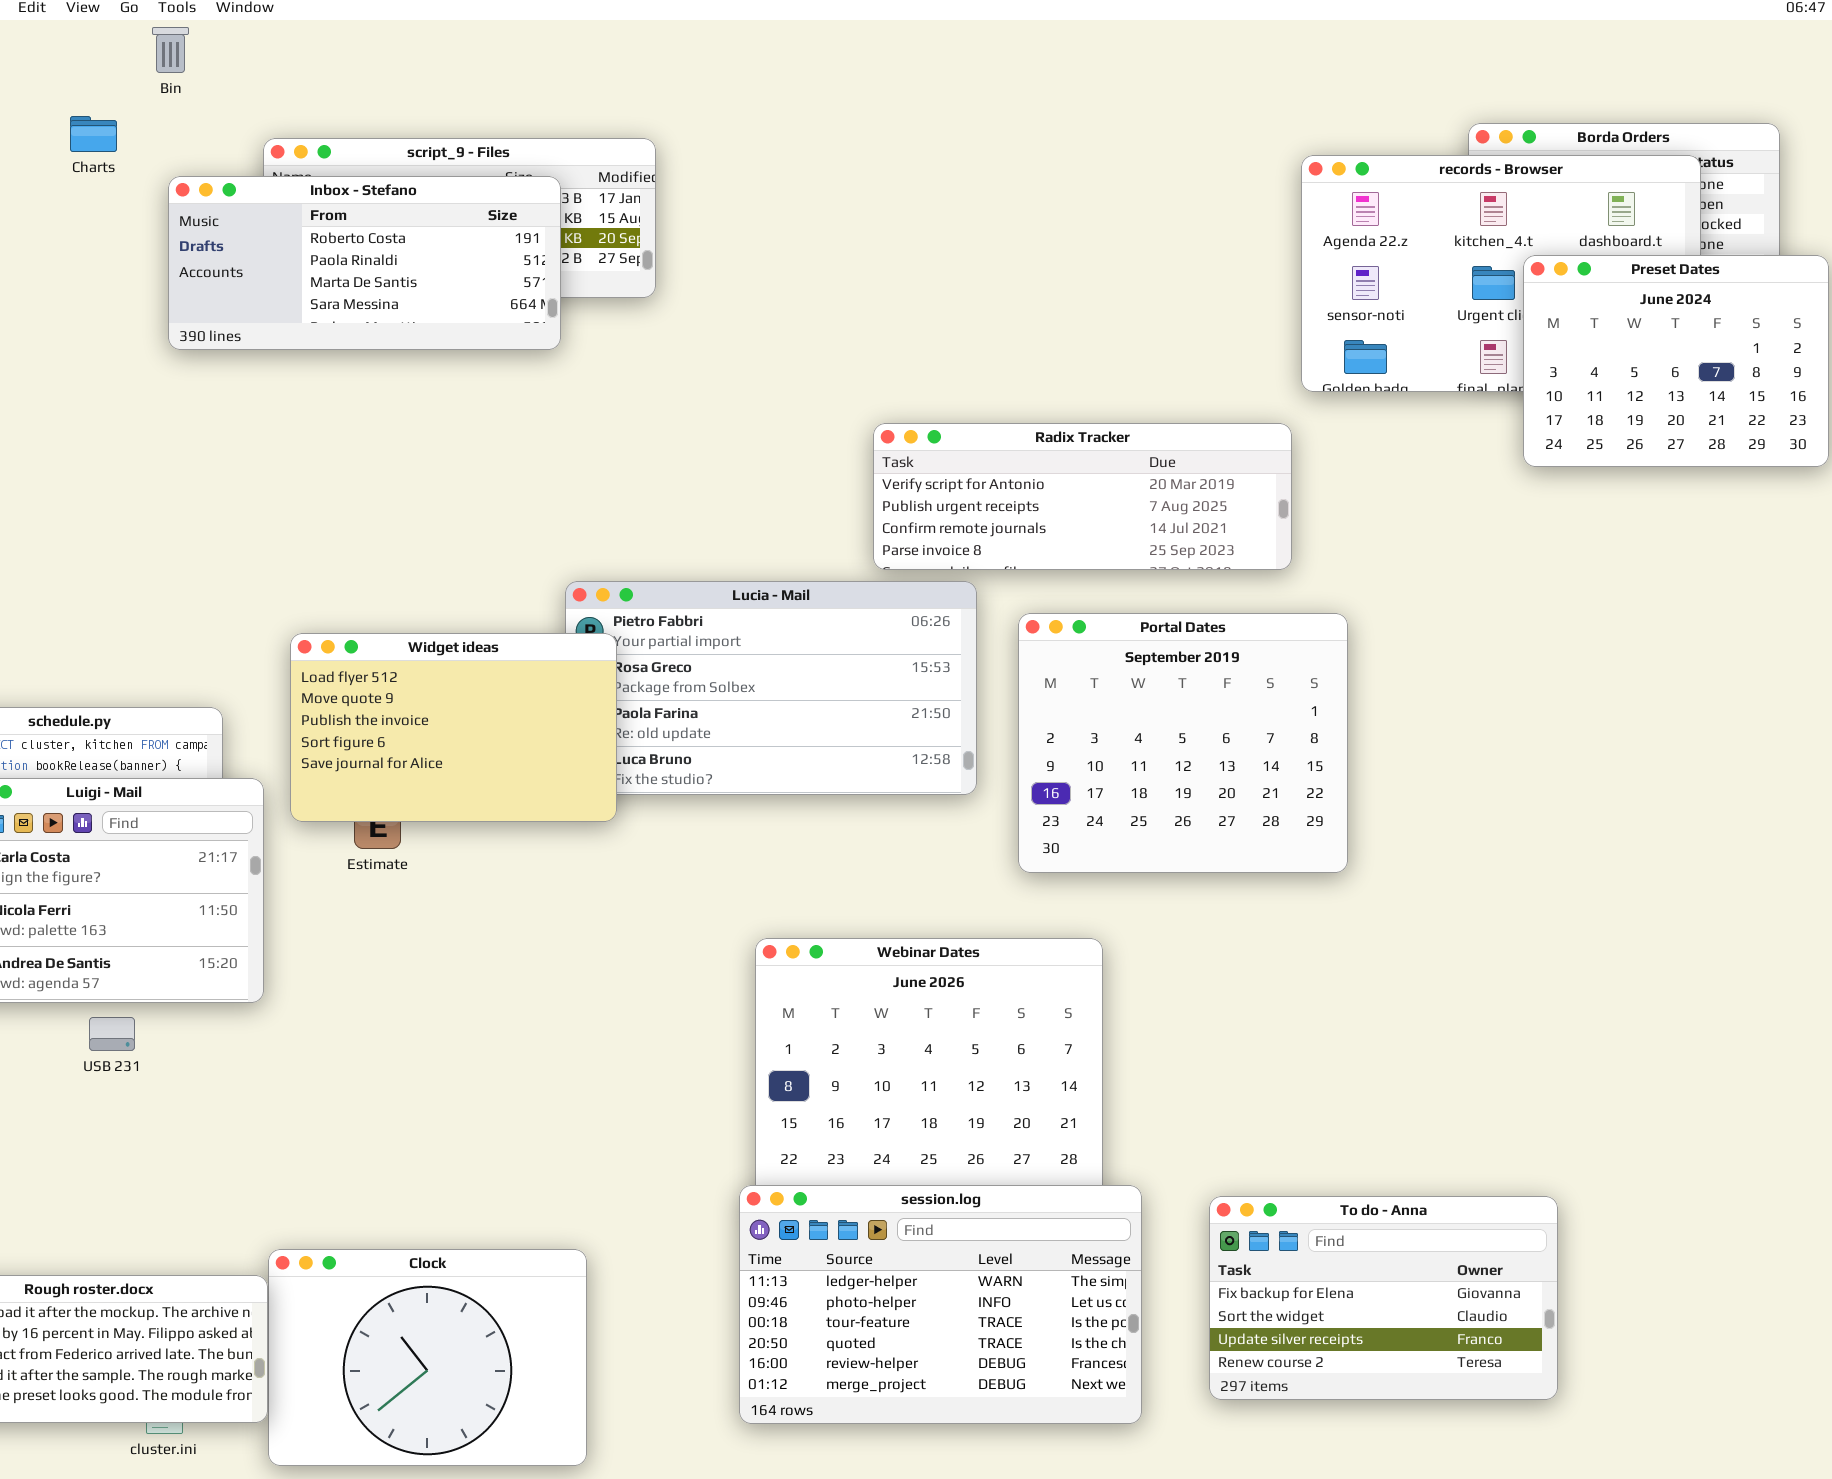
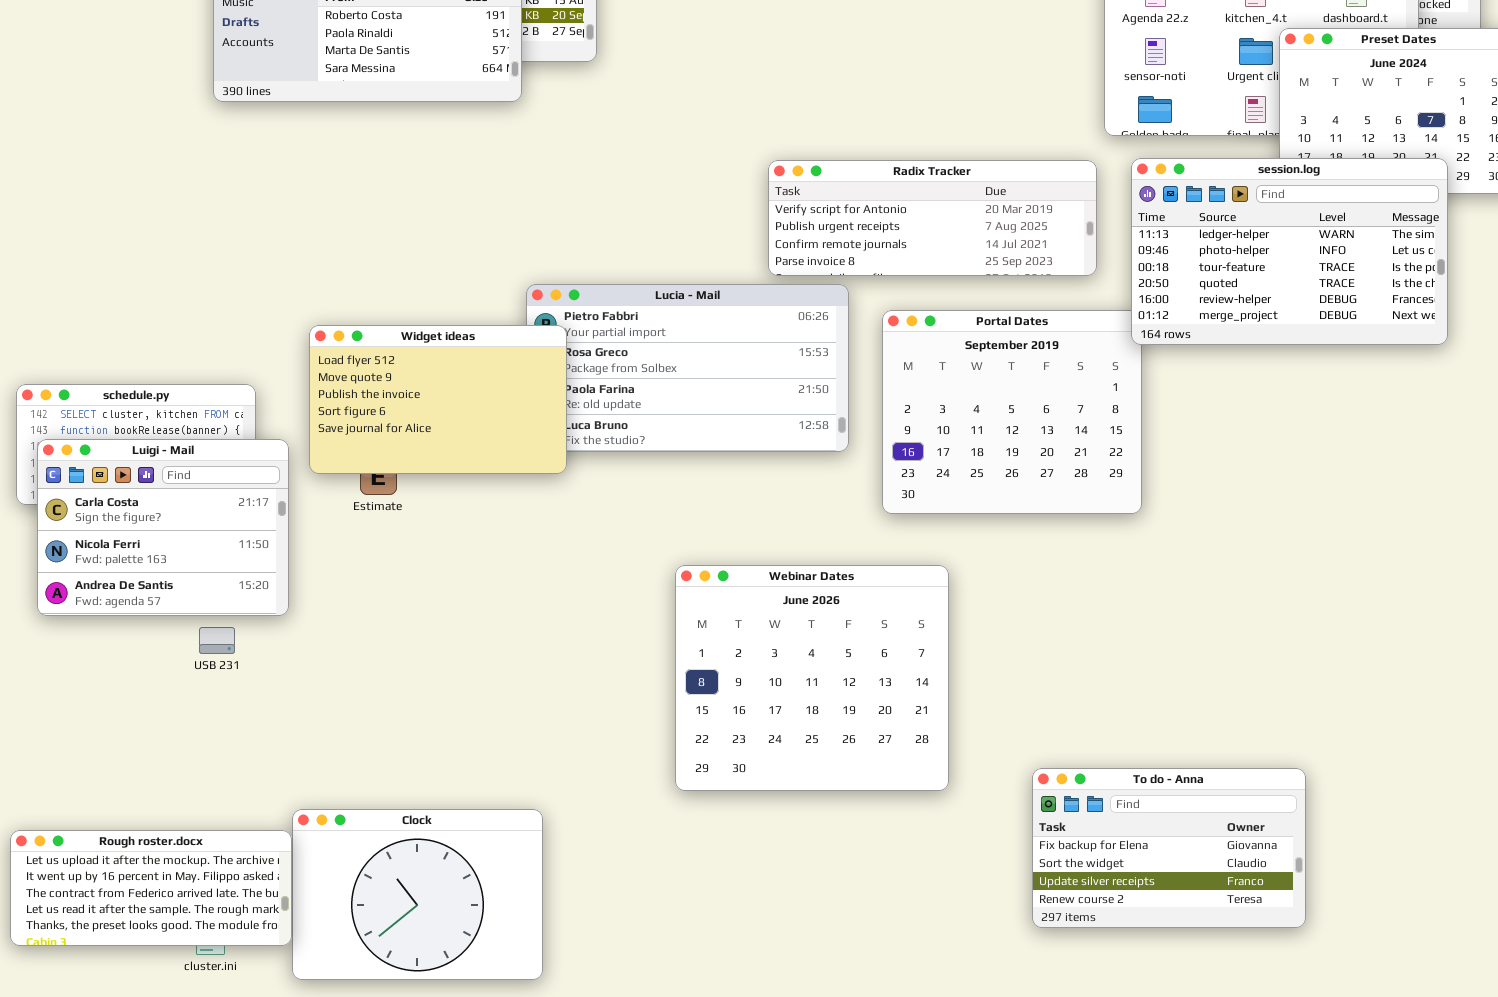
USB 231: [89,1017,135,1051] -> [199,627,235,654], moved
session.log: [739,1185,1142,1424] -> [1131,158,1448,345], moved

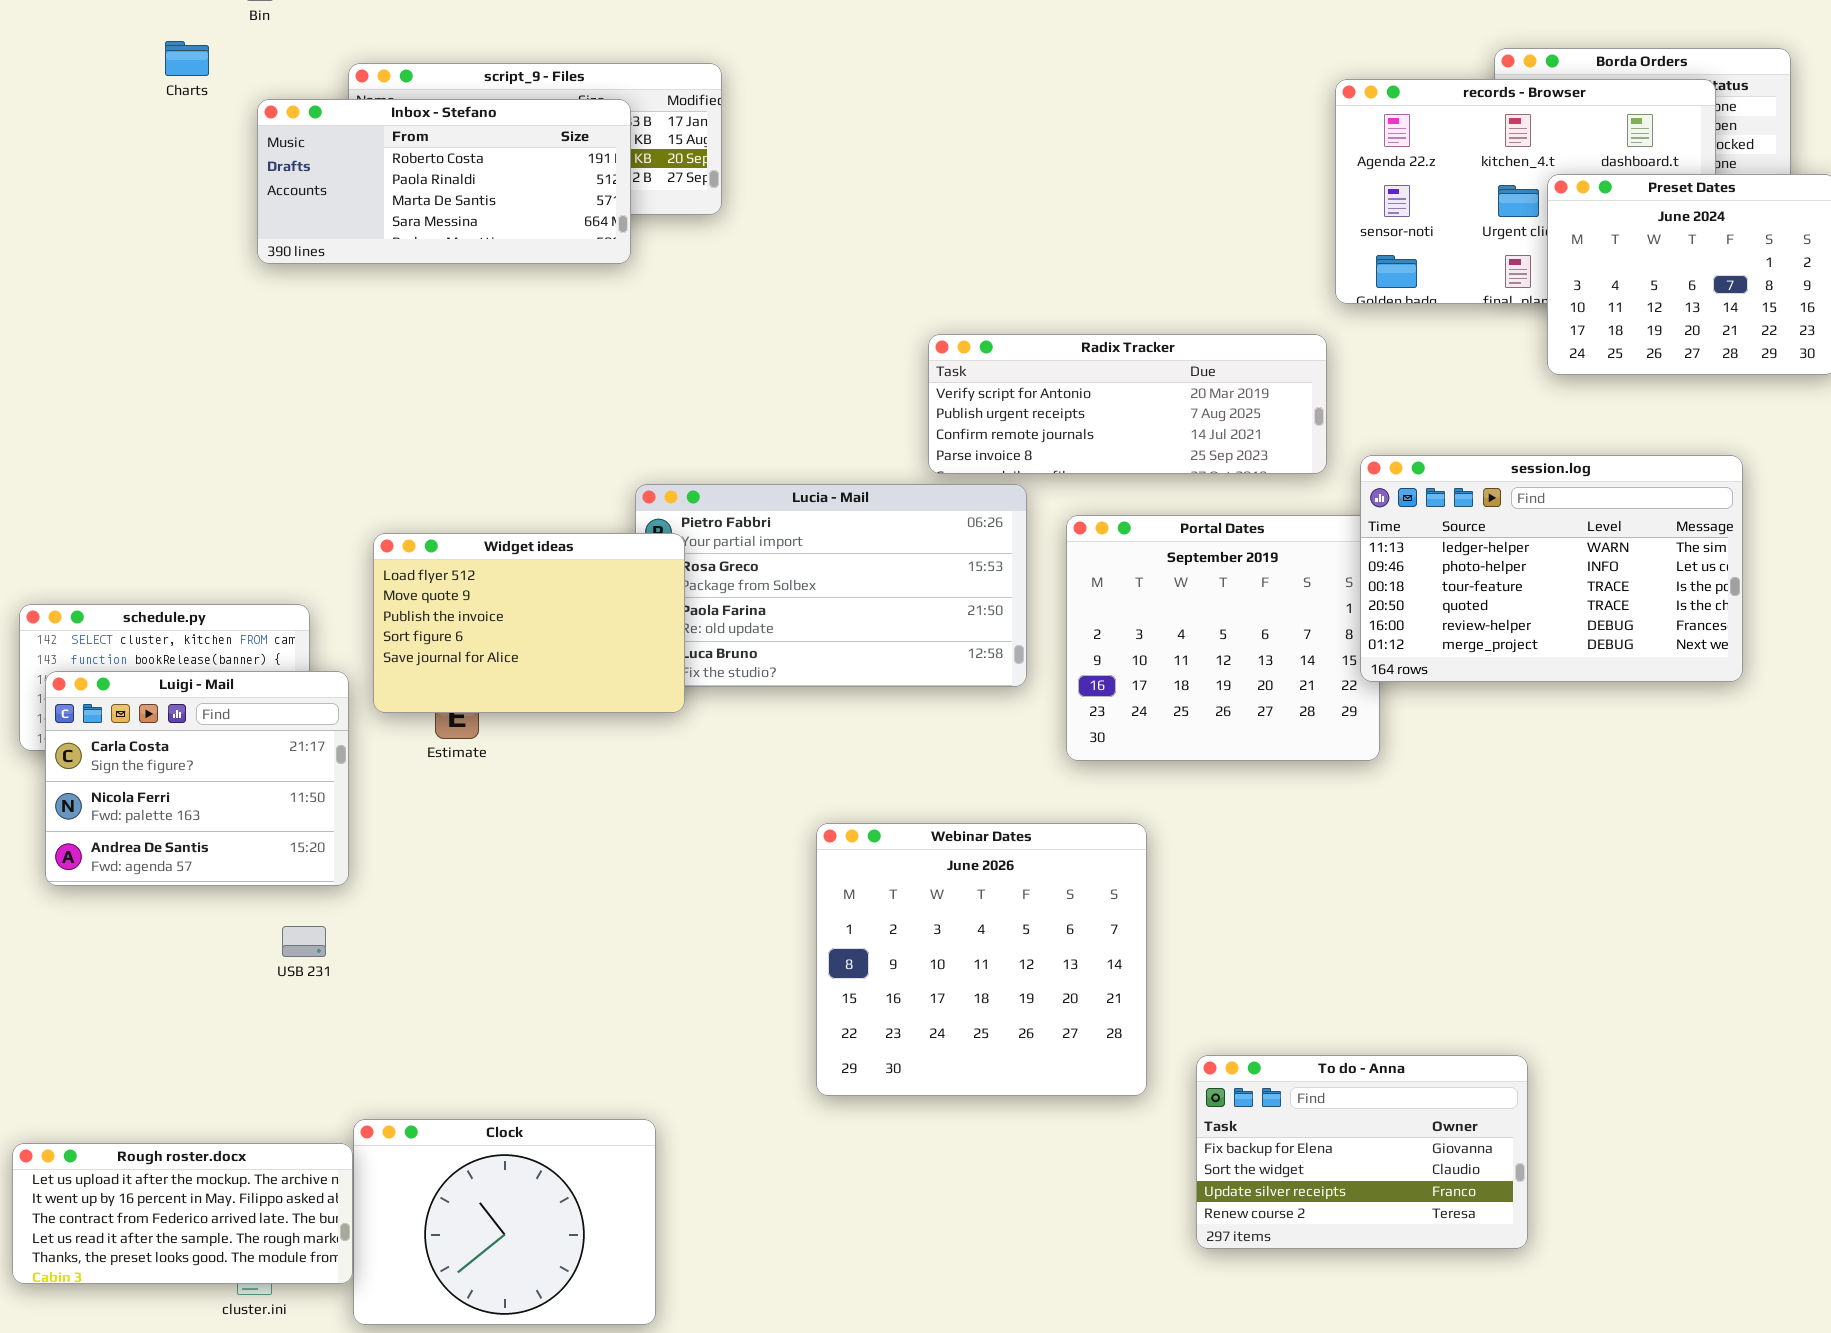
session.log: [1131,158,1448,345] -> [1360,455,1743,682], moved
USB 231: [199,627,235,654] -> [282,926,326,957], moved
To do - Anna: [1032,768,1306,928] -> [1196,1055,1528,1249], moved

